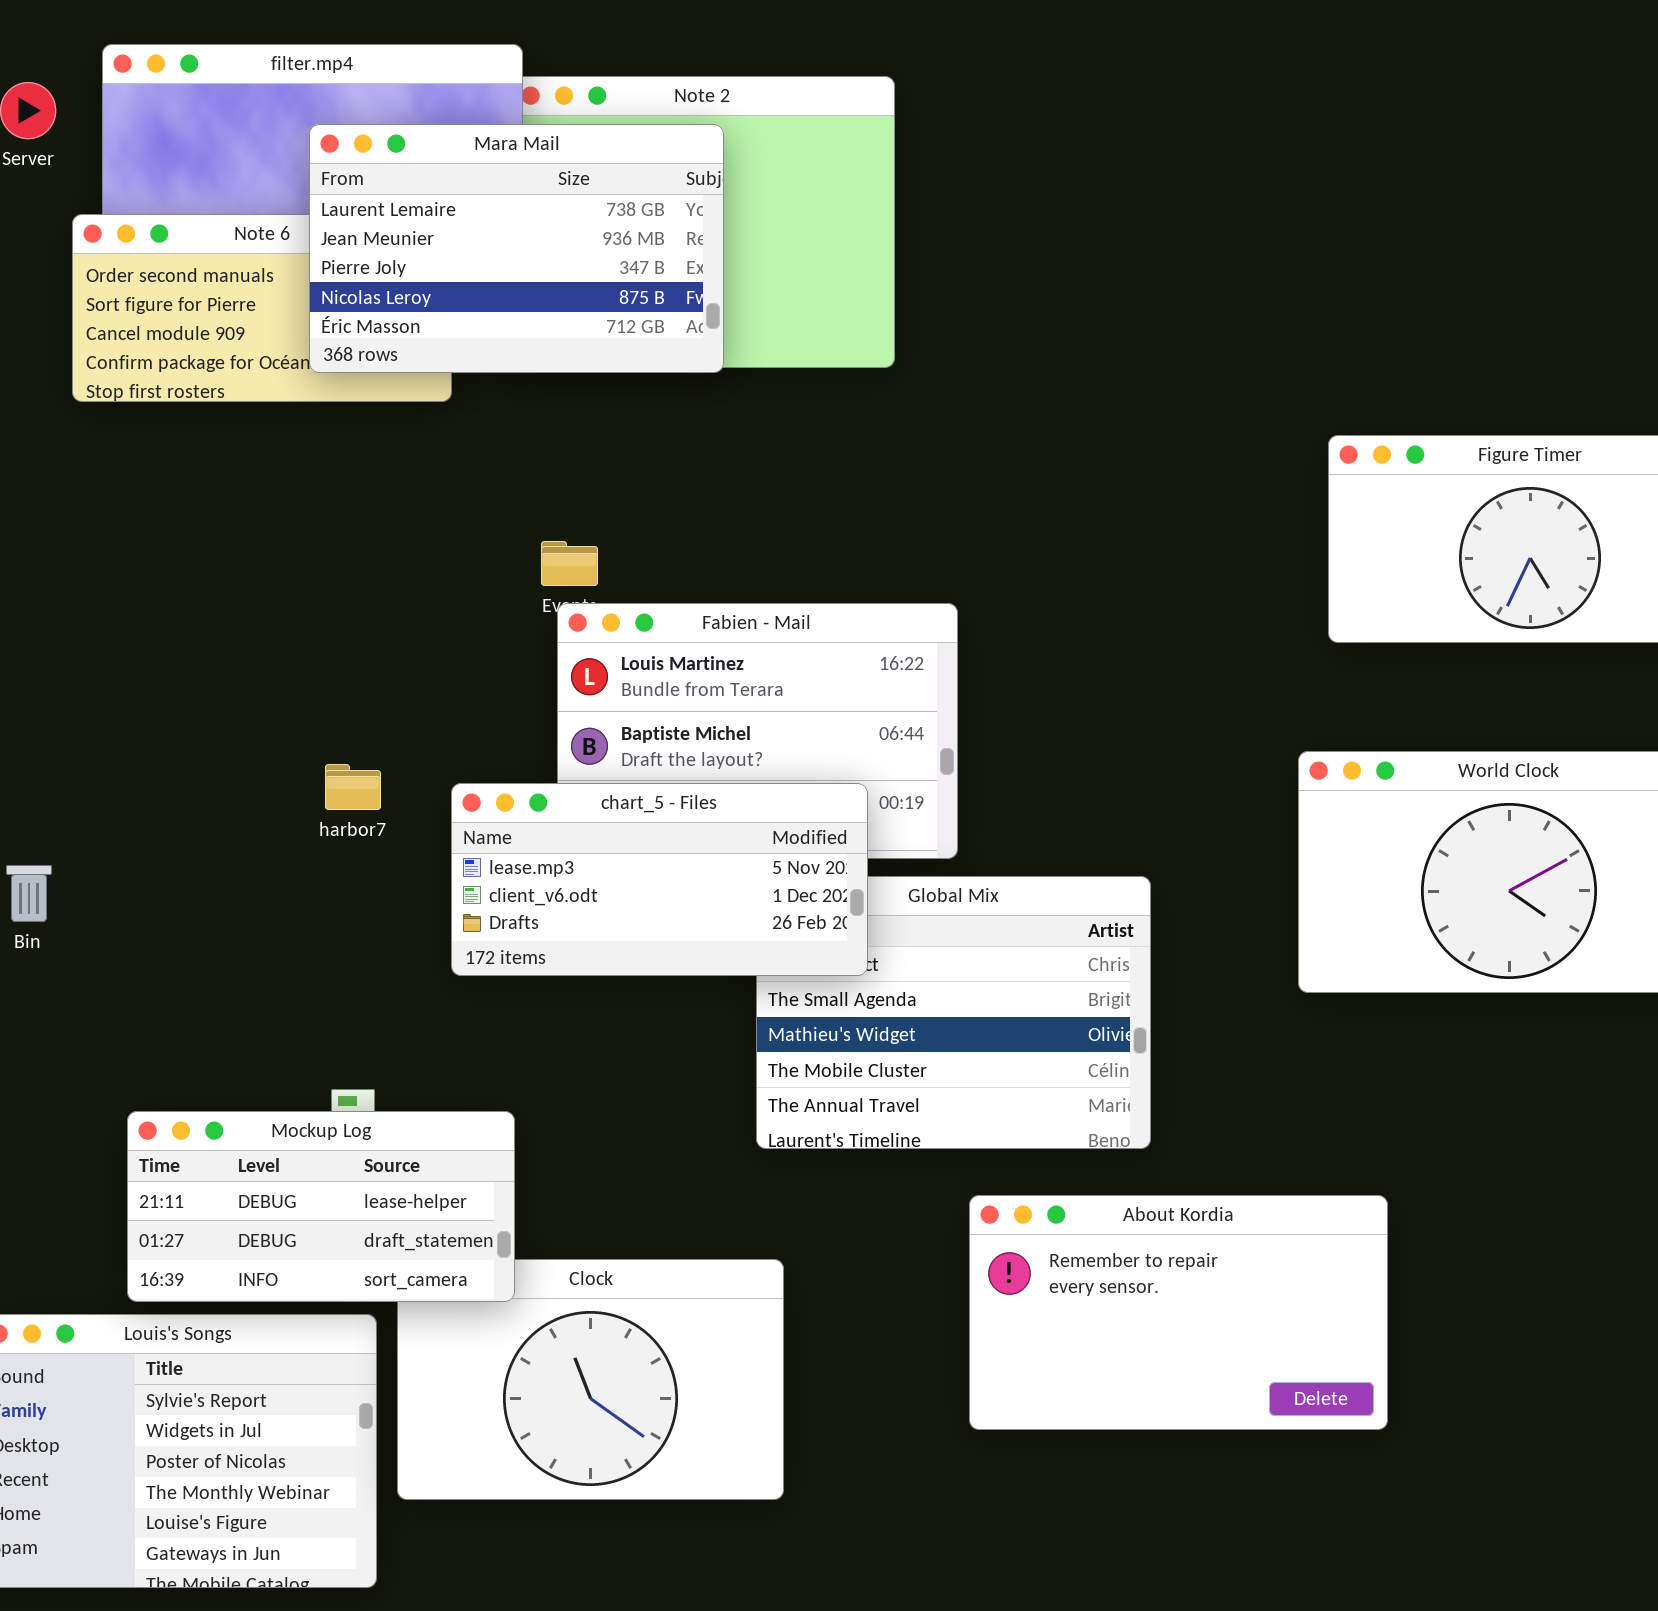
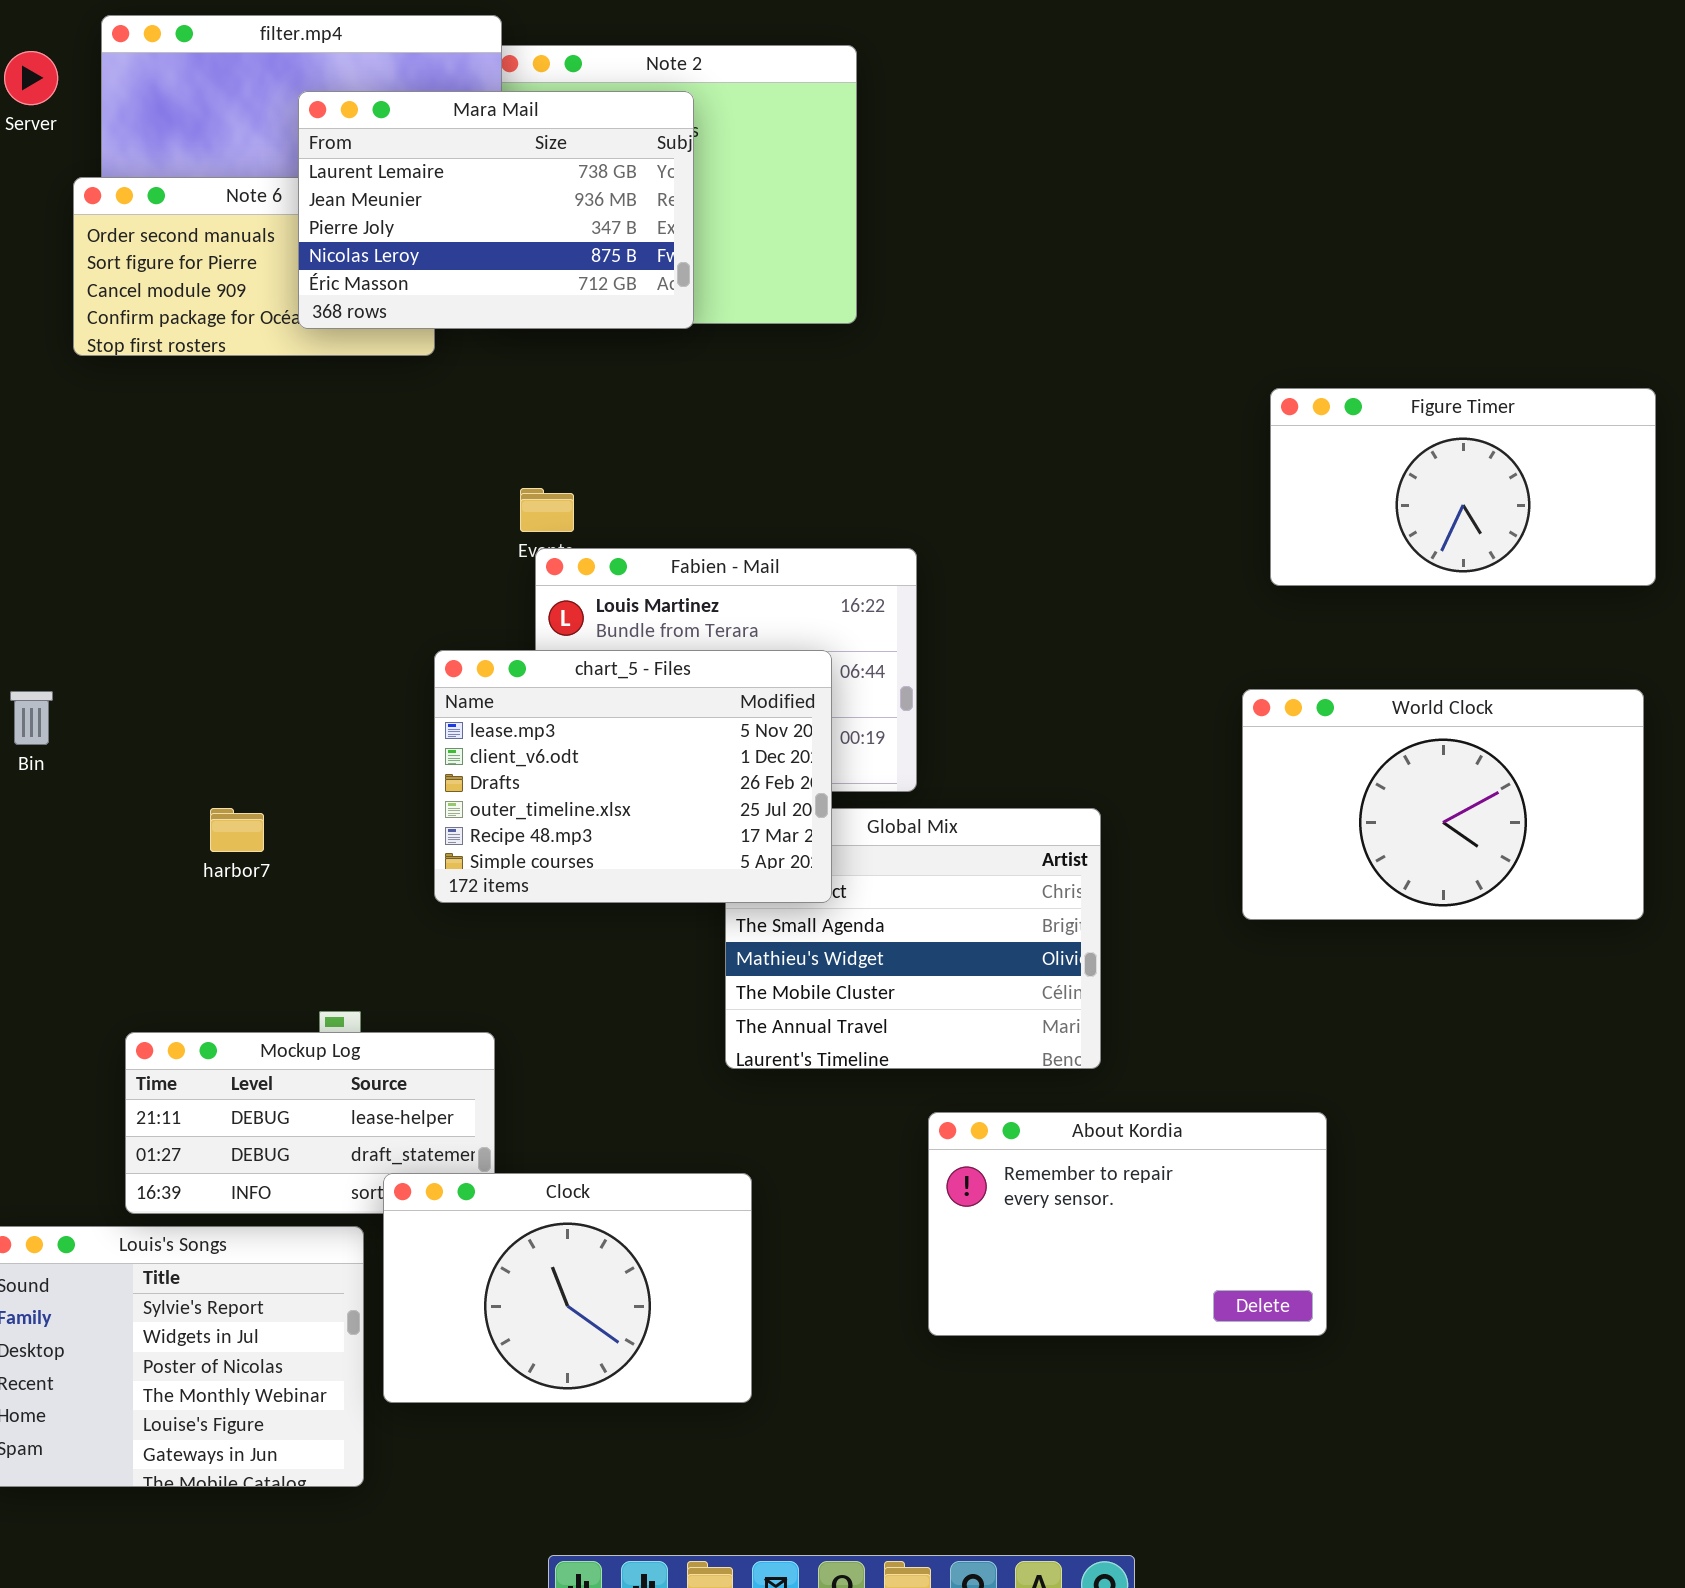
harbor7: [325,764,381,810] -> [210,808,264,852], moved
chart_5 - Files: [451,783,868,976] -> [434,650,832,903], resized
Bin: [6,865,52,922] -> [10,691,53,745], moved
Clock: [397,1259,784,1500] -> [383,1173,752,1403], raised

